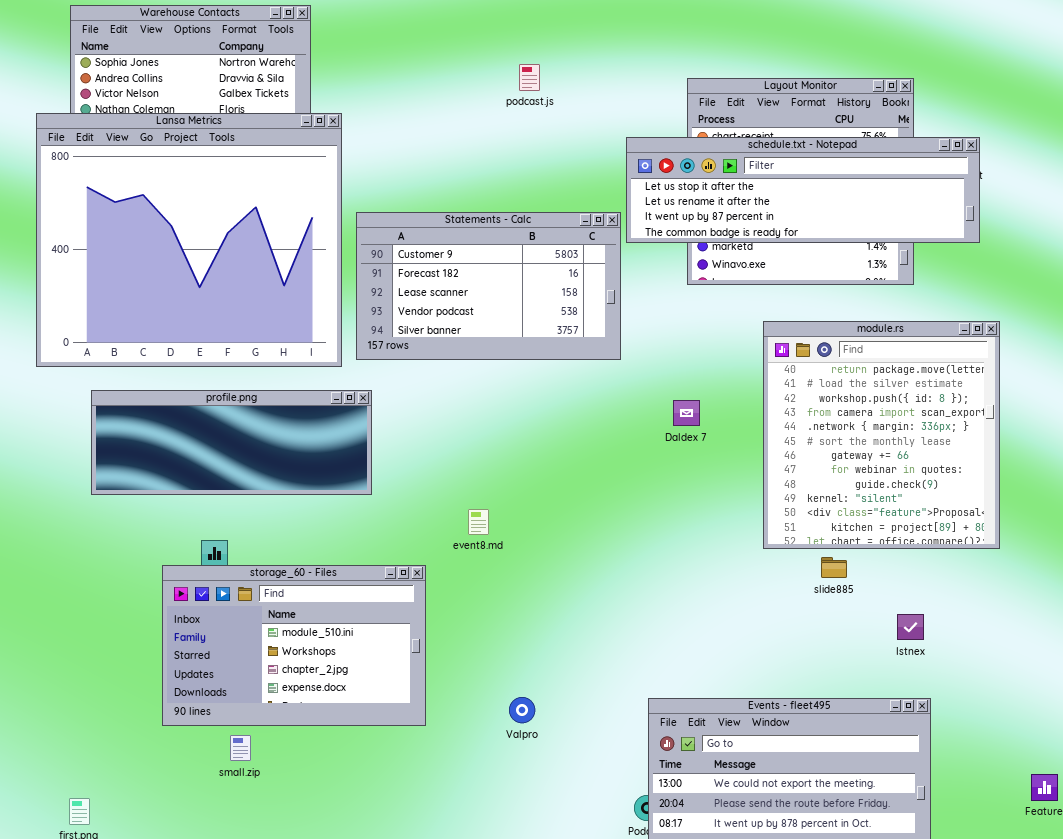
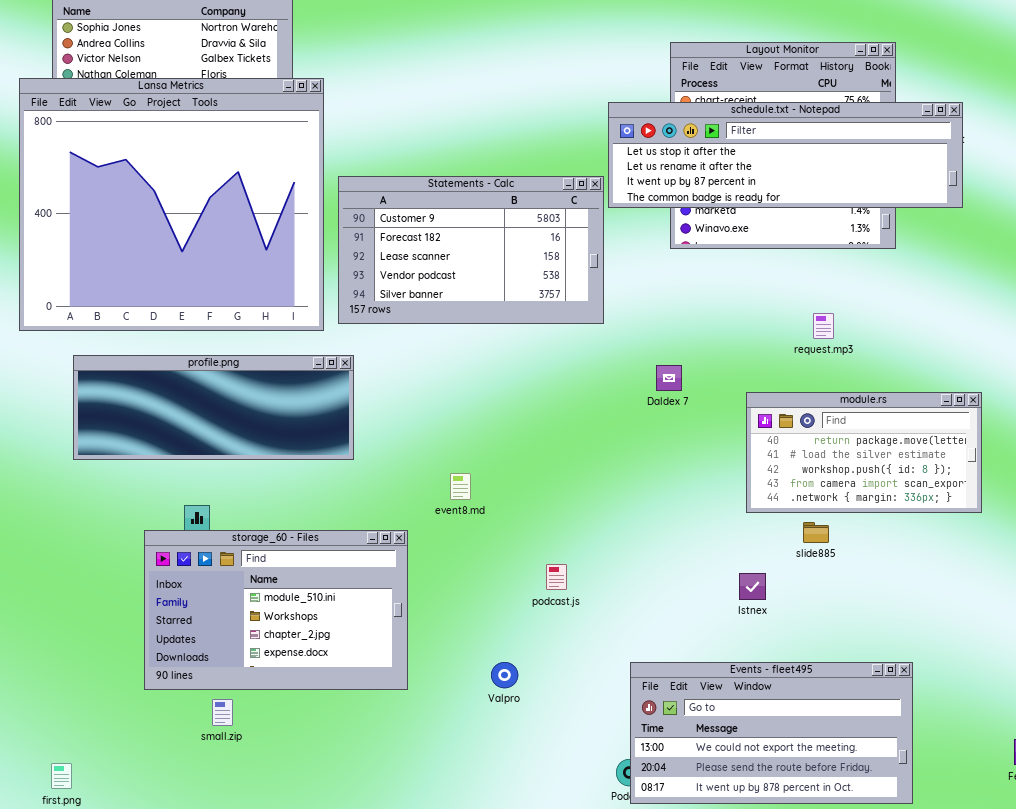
podcast.js: [519,64,540,91] -> [546,564,567,590], moved
module.rs: [763,321,1000,549] -> [746,392,982,513], resized
Istnex: [897,614,924,640] -> [739,573,766,600], moved

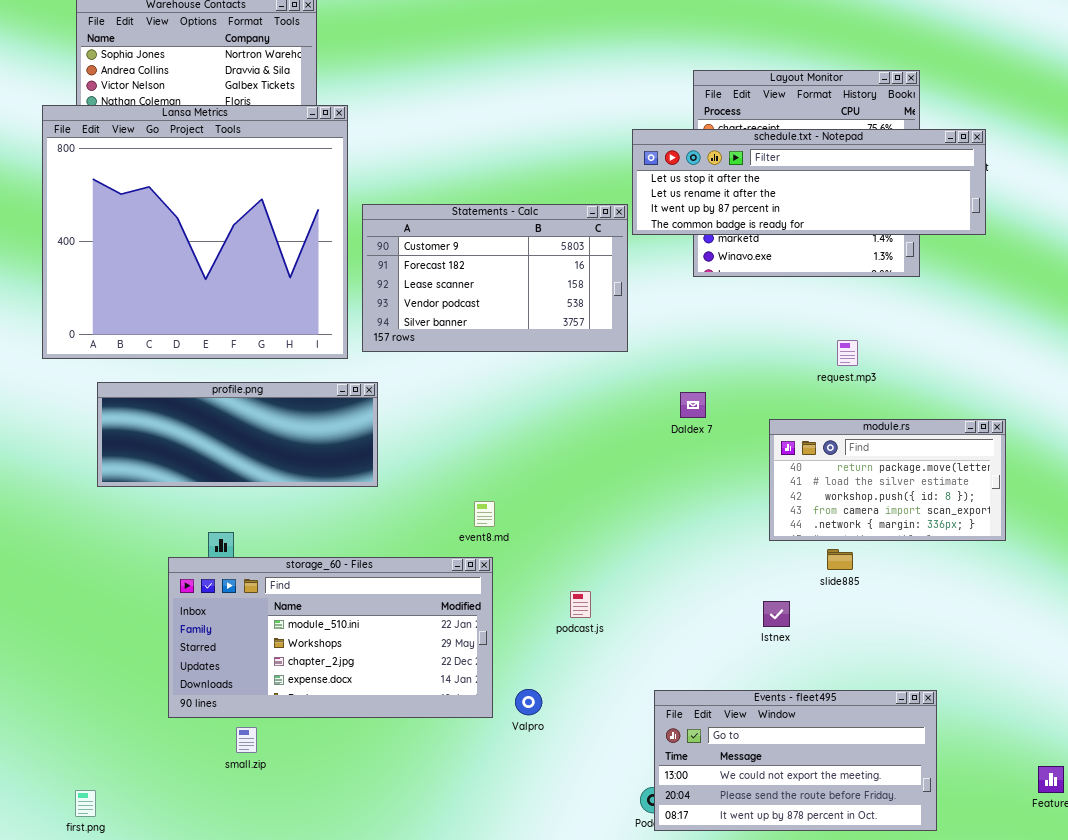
storage_60 - Files: [144,530,408,690] -> [168,557,493,718], resized

